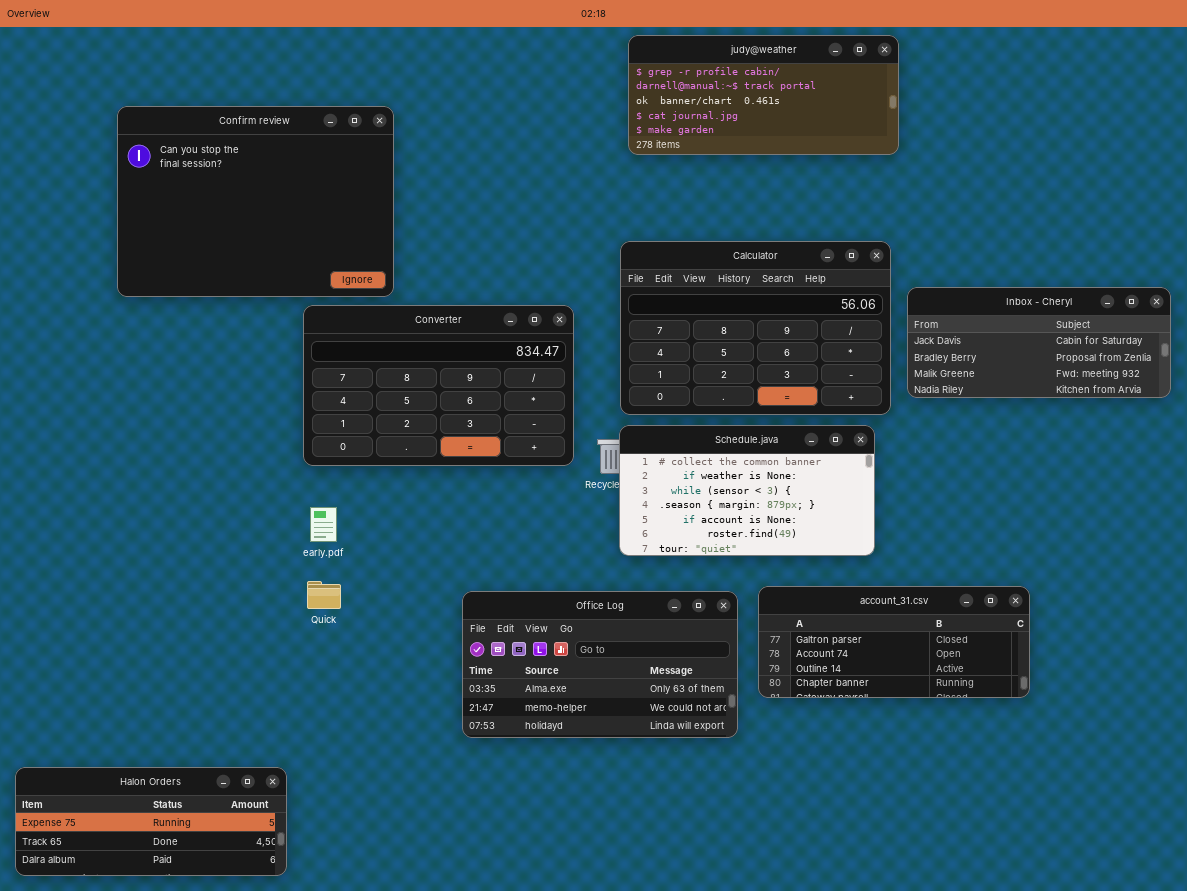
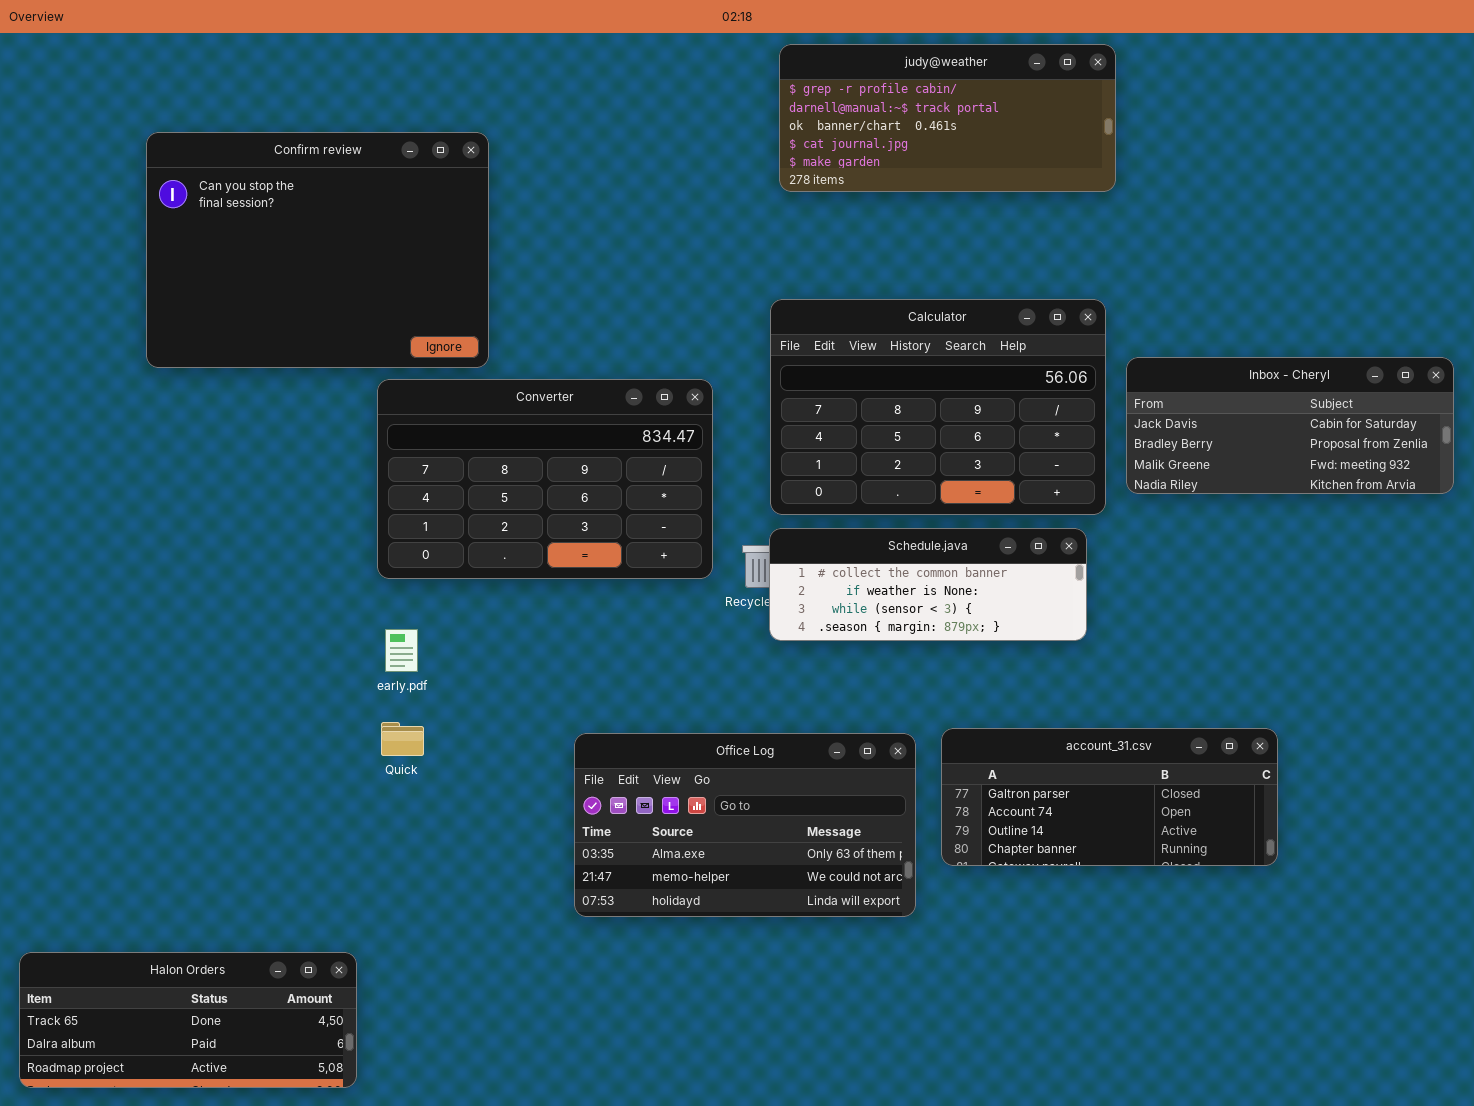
Schedule.java: [619,425,875,556] -> [769,528,1087,641], resized
Halon Orders: [15,767,287,876] -> [19,952,357,1088], scrolled down 1 row

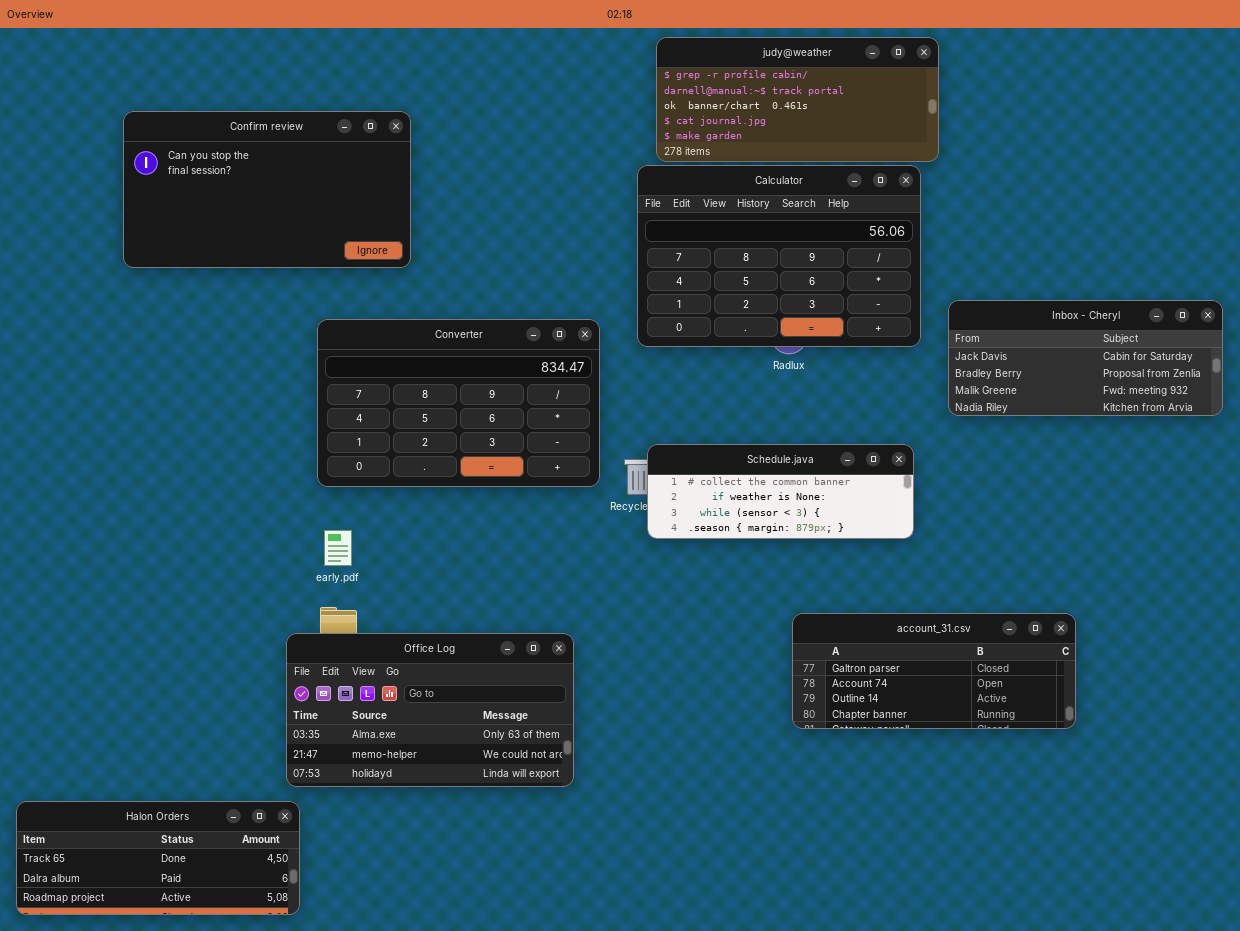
Confirm review: [146,132,489,368] -> [123,111,411,268], resized
Calculator: [770,299,1106,515] -> [637,165,921,347], moved
Office Log: [574,733,916,917] -> [286,633,574,787], moved

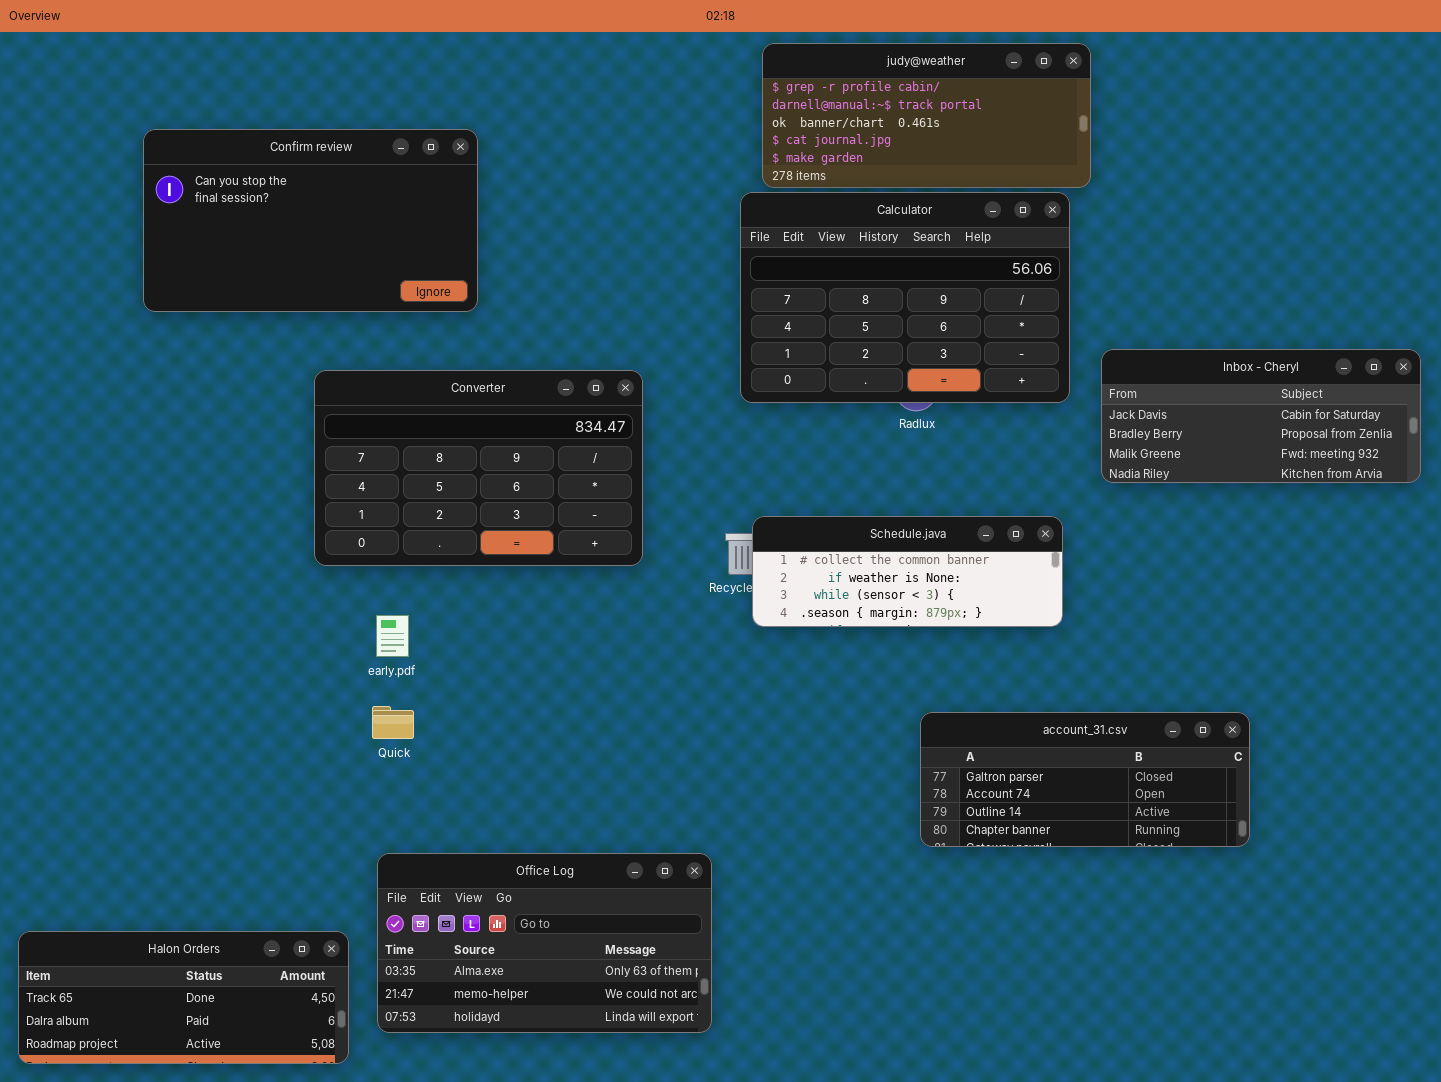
Converter: [317,319,600,487] -> [314,370,643,566], moved
Office Log: [286,633,574,787] -> [377,853,712,1033], moved

